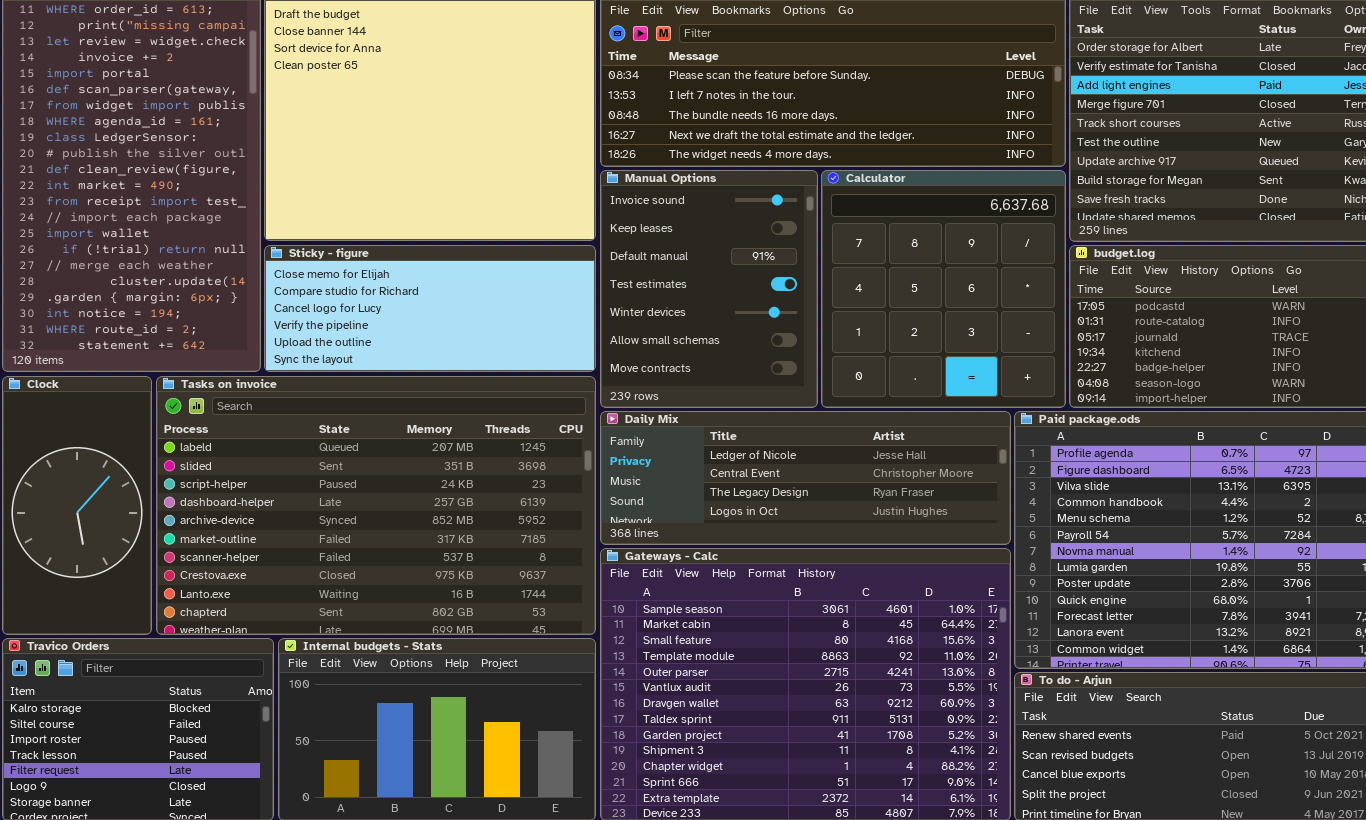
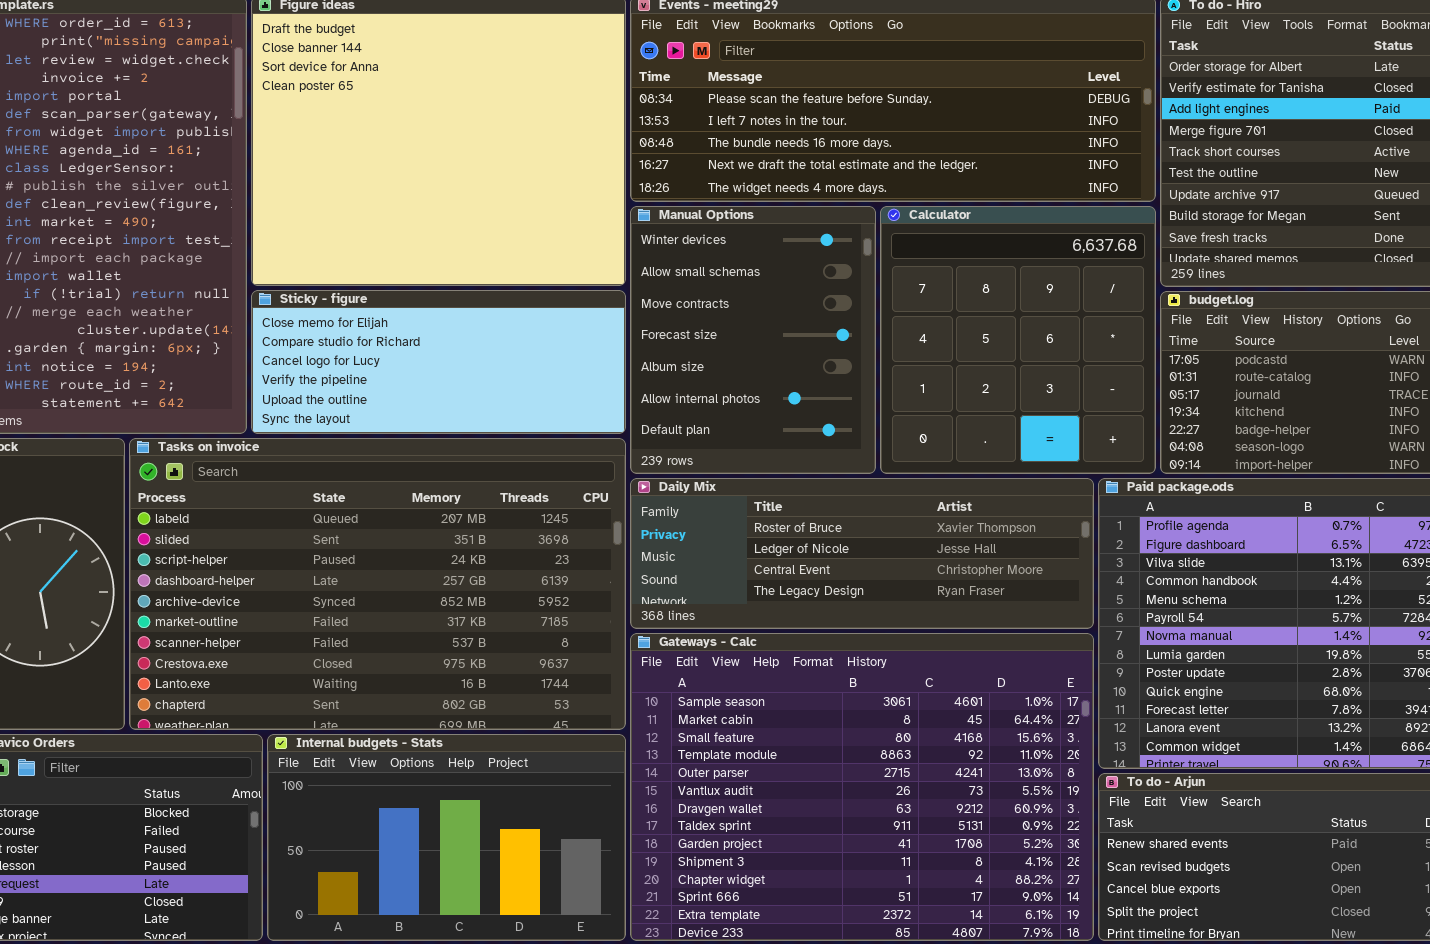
Manual Options: [600,170,818,408] -> [630,206,876,474], scrolled down 4 rows
Daily Mix: [600,411,1011,545] -> [630,478,1094,629], scrolled up 1 row

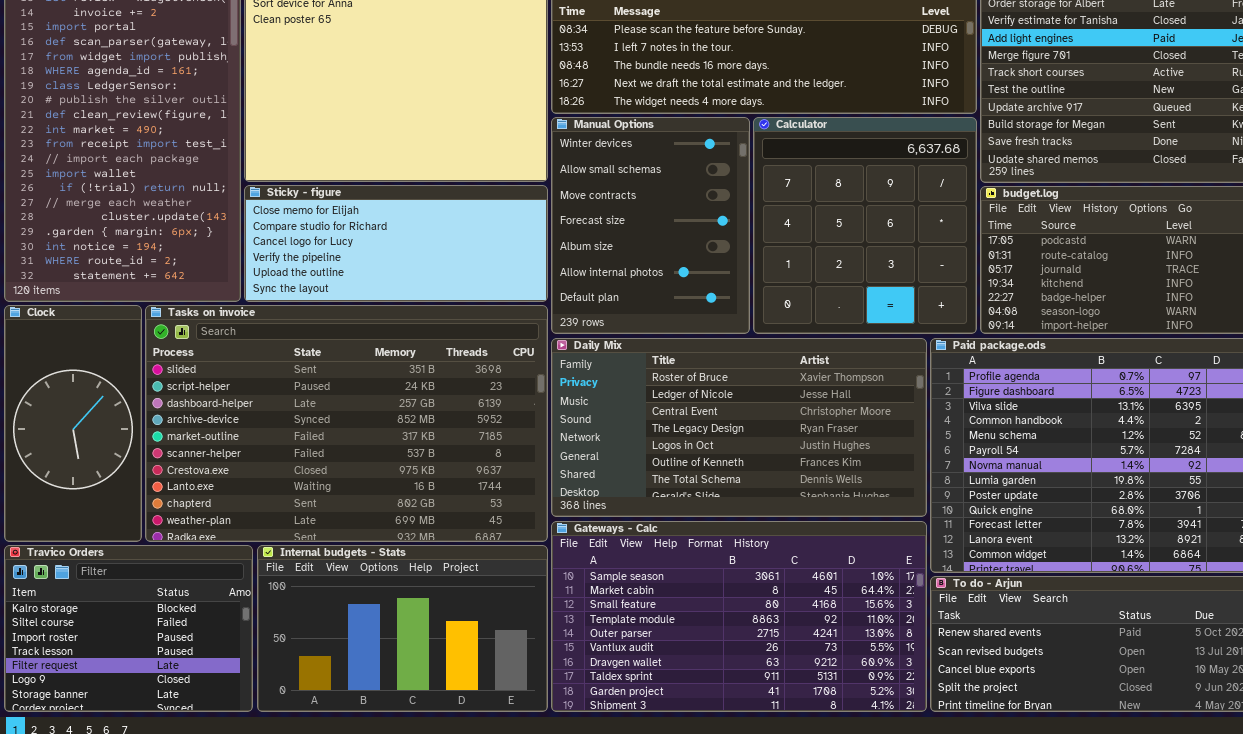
Tasks on invoice: [129,438,626,730] -> [145,305,548,542], scrolled down 1 row
Daily Mix: [630,478,1094,629] -> [551,338,927,517], resized
Gateways - Calc: [630,633,1094,941] -> [551,521,927,712], resized

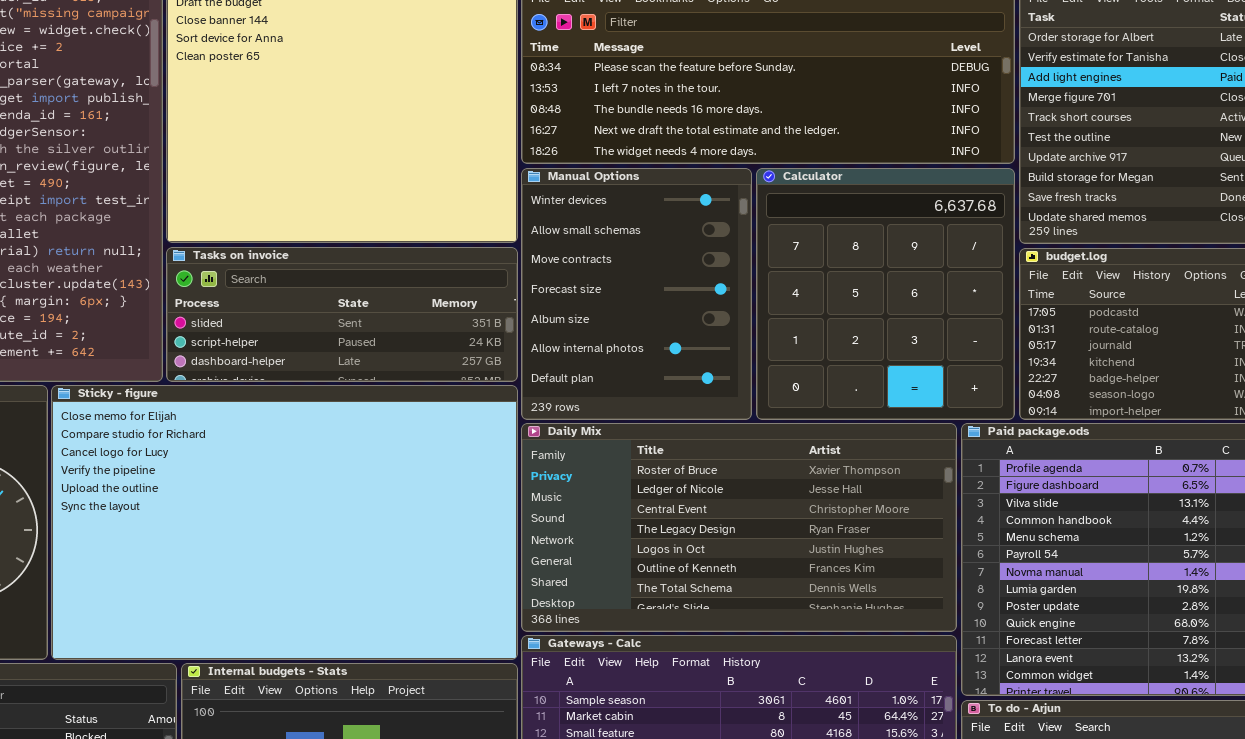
Sticky - figure: [244,185,548,302] -> [51,385,518,660], moved, resized
Tasks on invoice: [145,305,548,542] -> [166,247,518,382], moved, resized

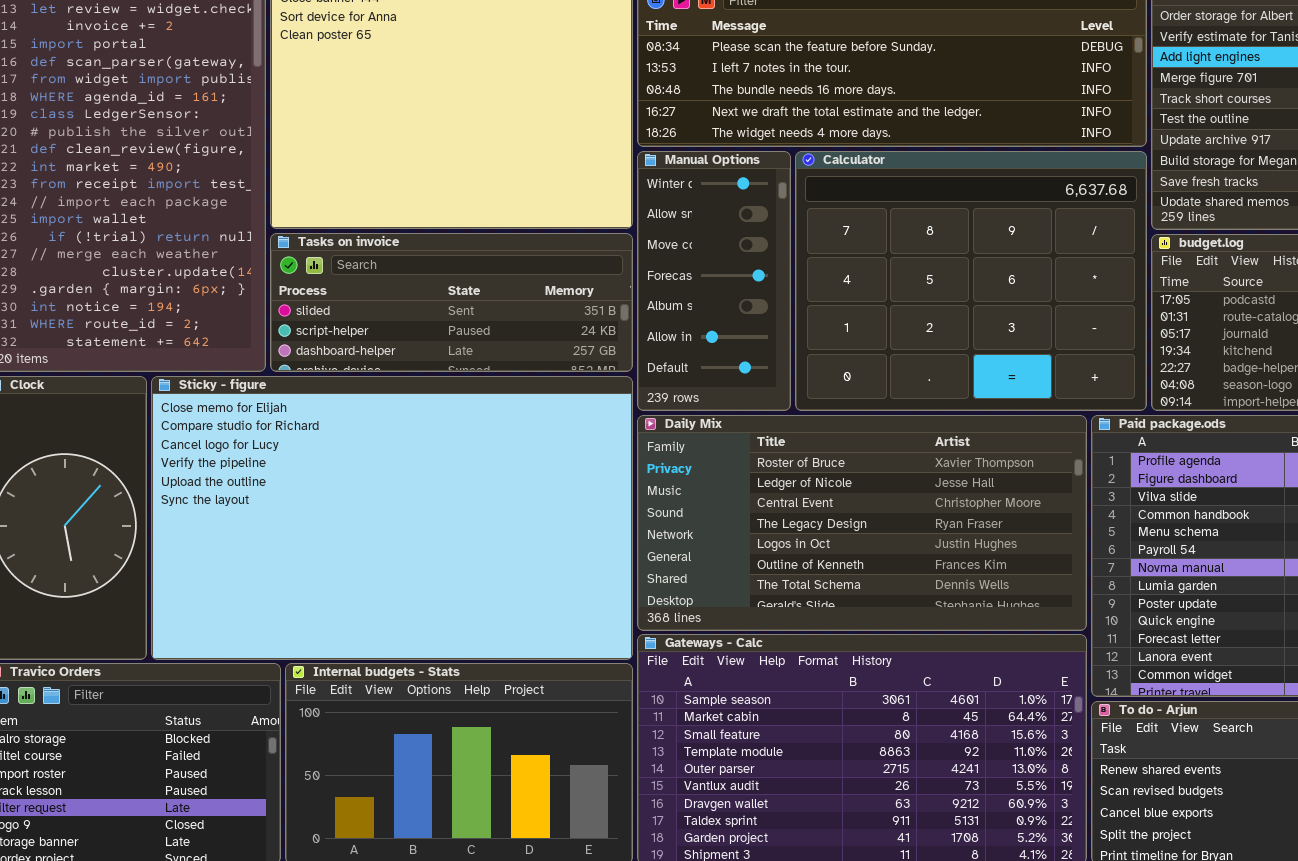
Manual Options: [521,168,752,420] -> [637,151,791,411], resized
Calculator: [756,168,1015,420] -> [795,151,1147,411], resized

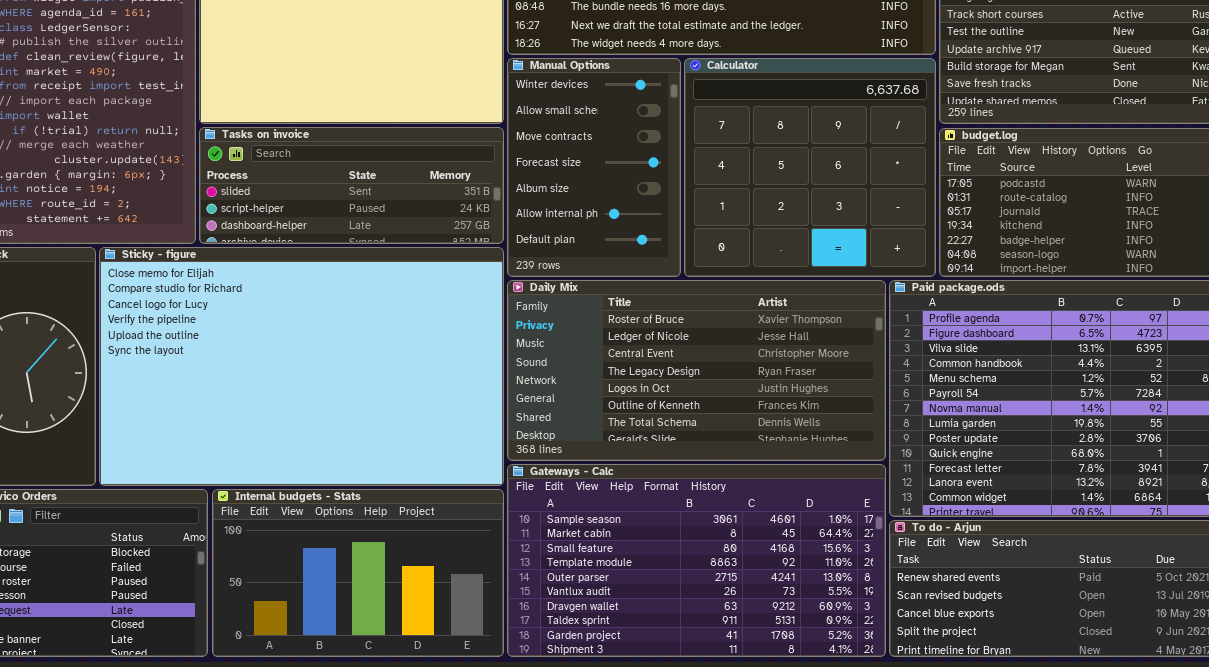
Manual Options: [637,151,791,411] -> [507,58,681,277], resized
Calculator: [795,151,1147,411] -> [684,58,936,277], resized

